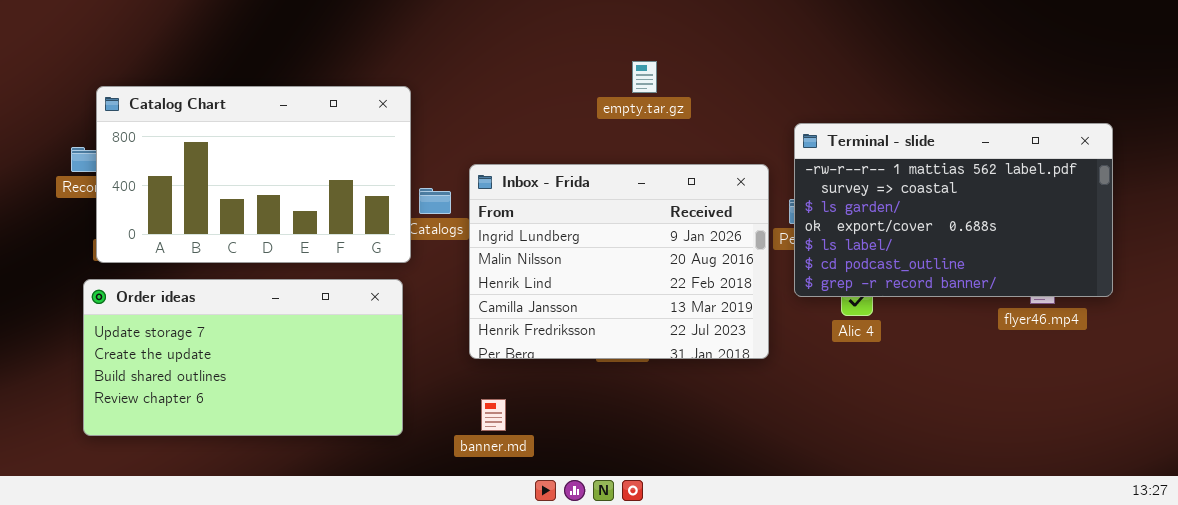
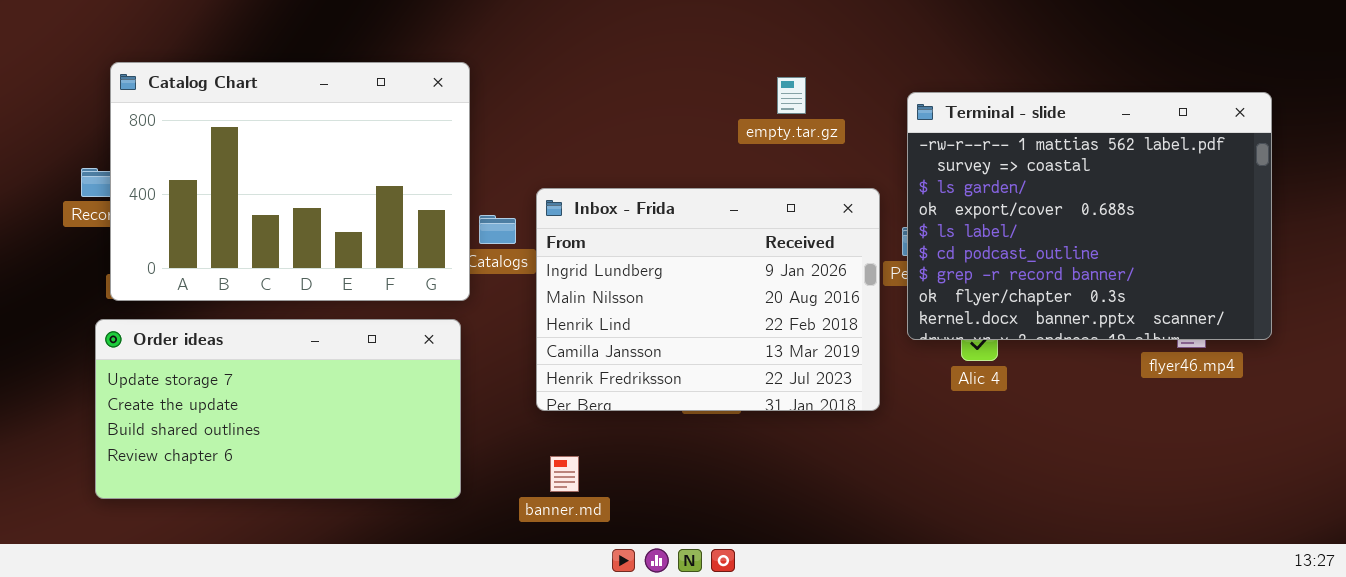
empty.tar.gz: [632,61,657,93] -> [777,77,806,114], moved
Catalog Chart: [96,86,411,263] -> [110,62,470,301], resized
Terminal - slide: [794,123,1113,297] -> [907,92,1272,340], resized

